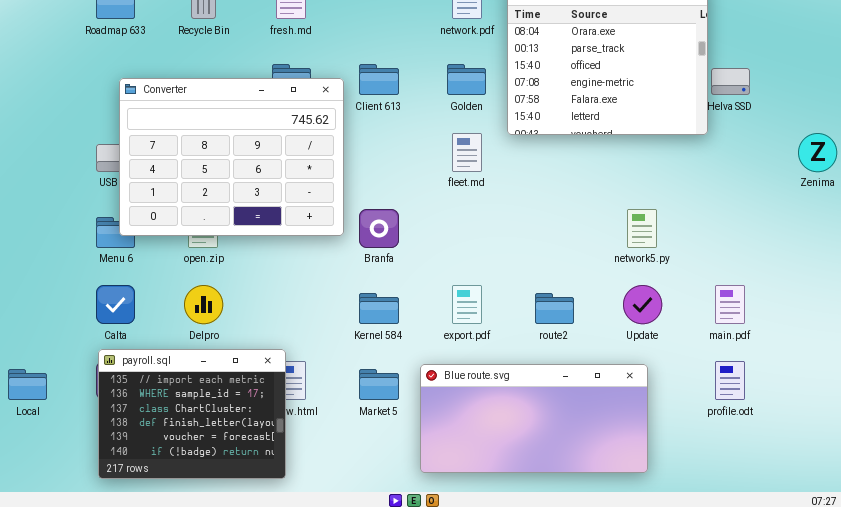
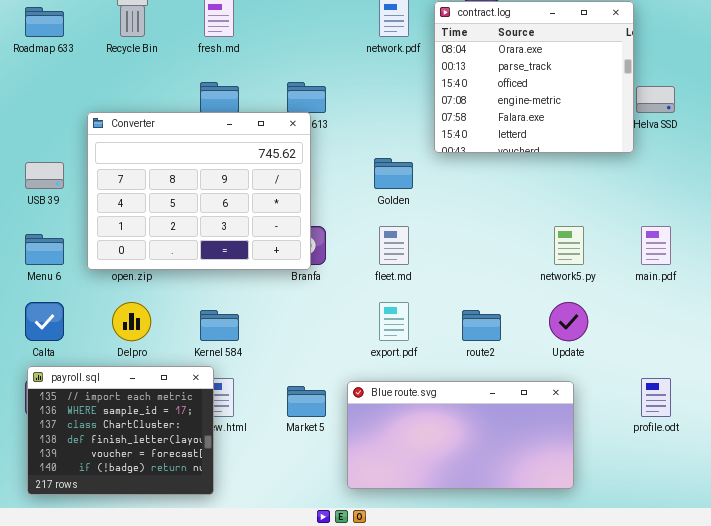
Golden: [447,64,486,95] -> [374,158,413,189], moved
Converter: [119,78,344,236] -> [87,112,311,270], moved
fleet.md: [452,133,482,172] -> [379,226,409,265], moved
main.pdf: [715,285,745,324] -> [641,226,671,265], moved
Kernel 584: [359,293,399,324] -> [200,310,239,341], moved

